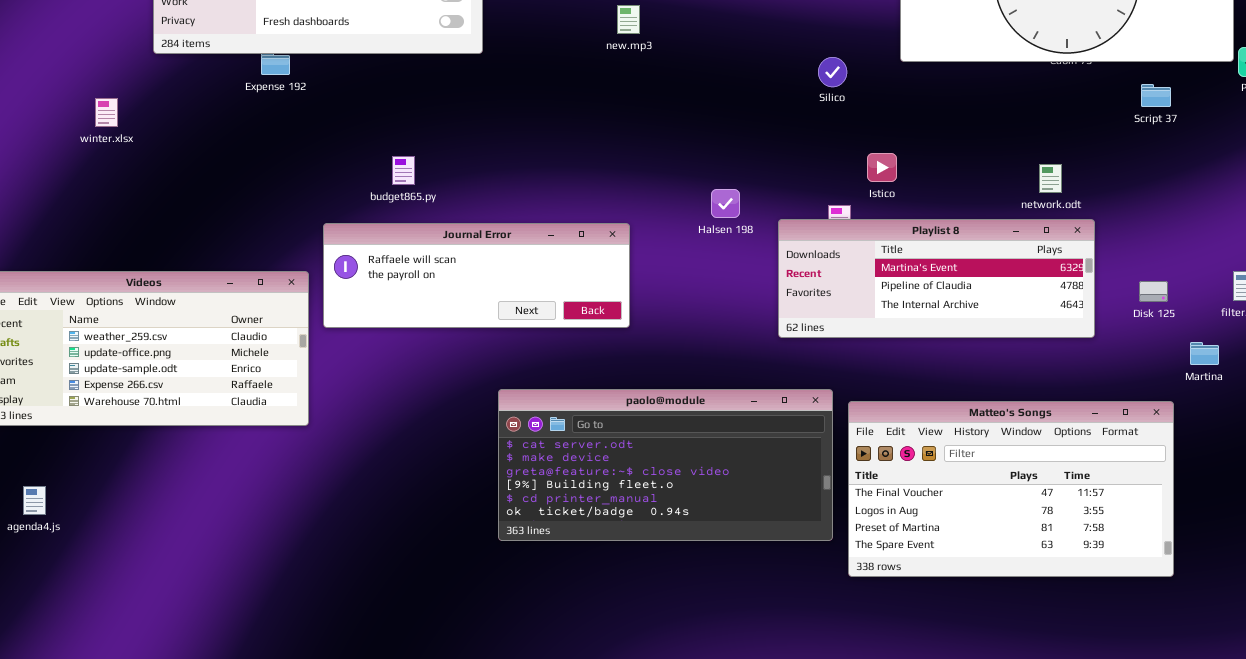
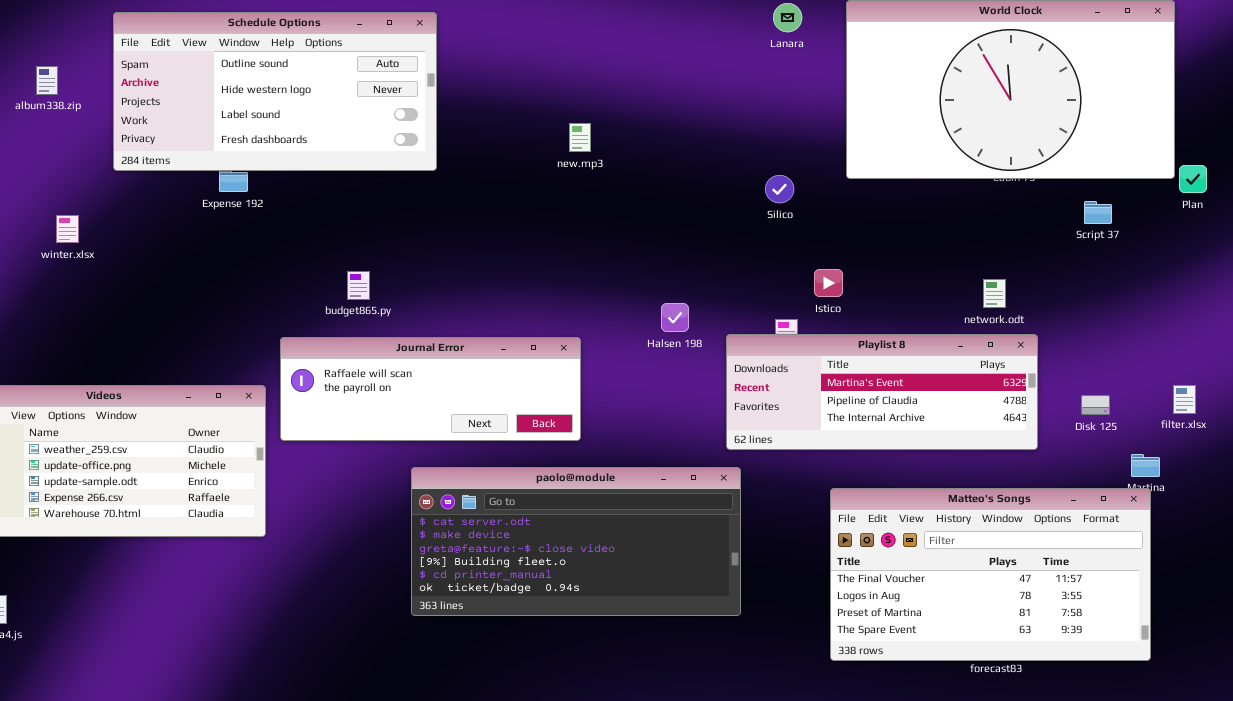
paolo@module: [498,389,833,541] -> [411,467,741,616], moved
Matteo's Songs: [848,401,1174,577] -> [830,488,1151,661], moved

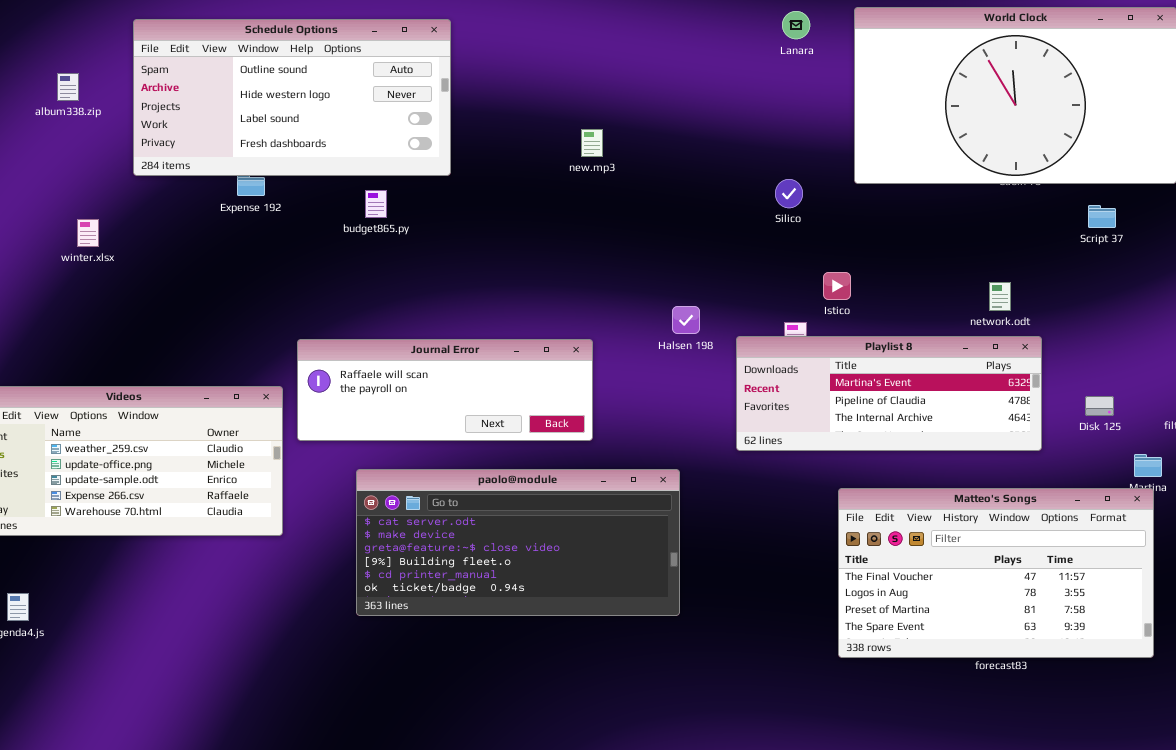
budget865.py: [347,271,370,300] -> [365,190,387,218], moved
paolo@module: [411,467,741,616] -> [356,469,680,616], moved

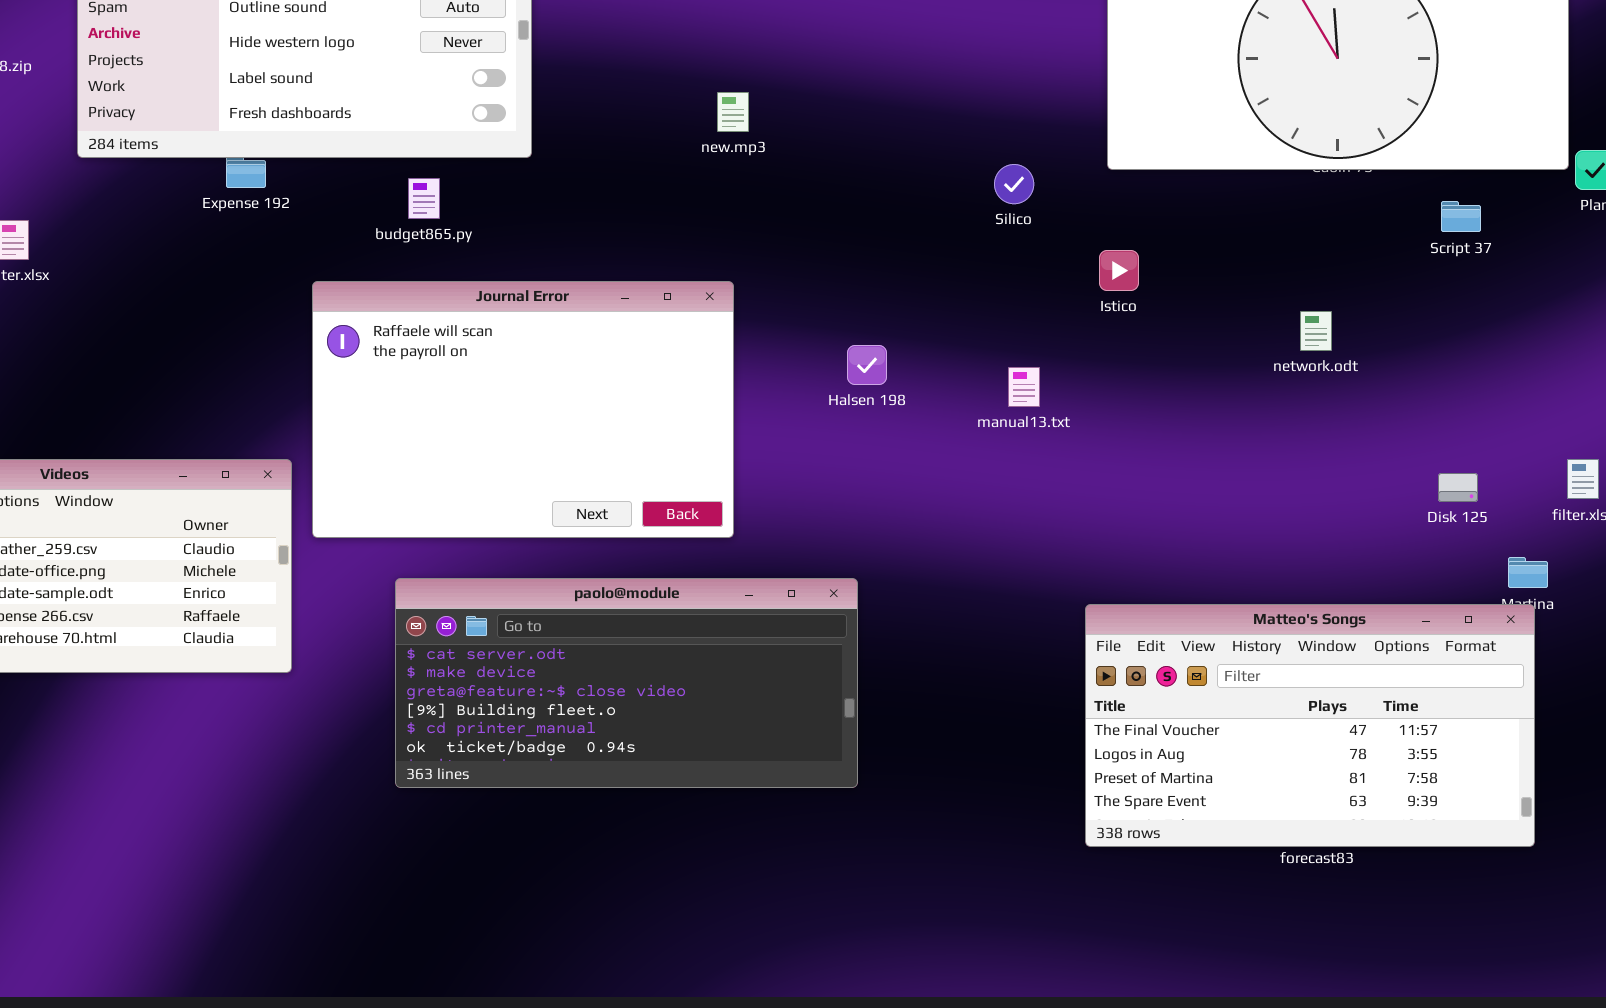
Istico: [823,272,851,300] -> [1099,250,1139,291], moved
Playlist 8: [736,336,1042,451] -> none, closed
Journal Error: [297,339,593,441] -> [312,281,734,538], resized

